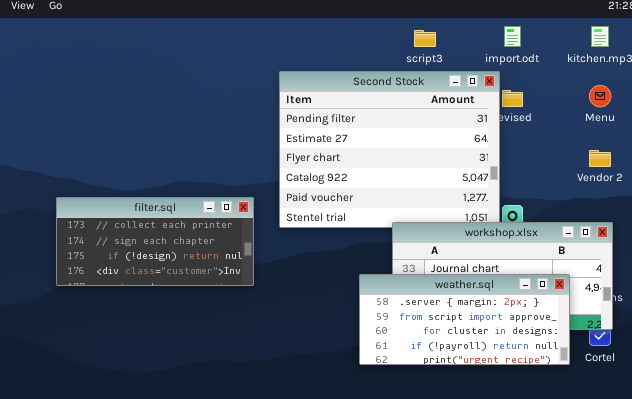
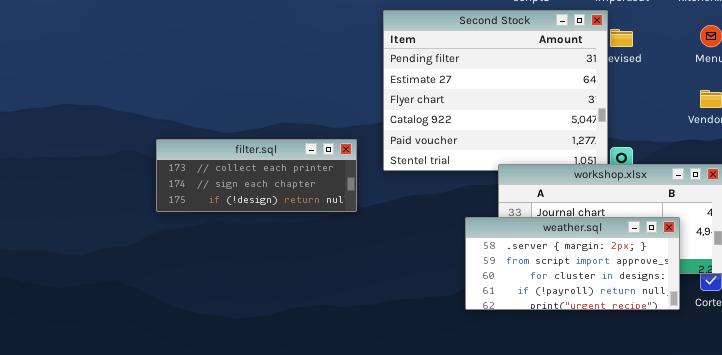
filter.sql: [56,197,254,286] -> [156,139,357,212], resized

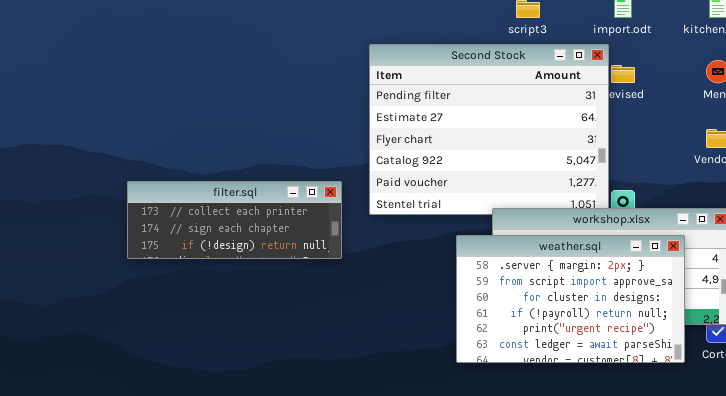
weather.sql: [465,217,680,310] -> [456,235,685,363], resized

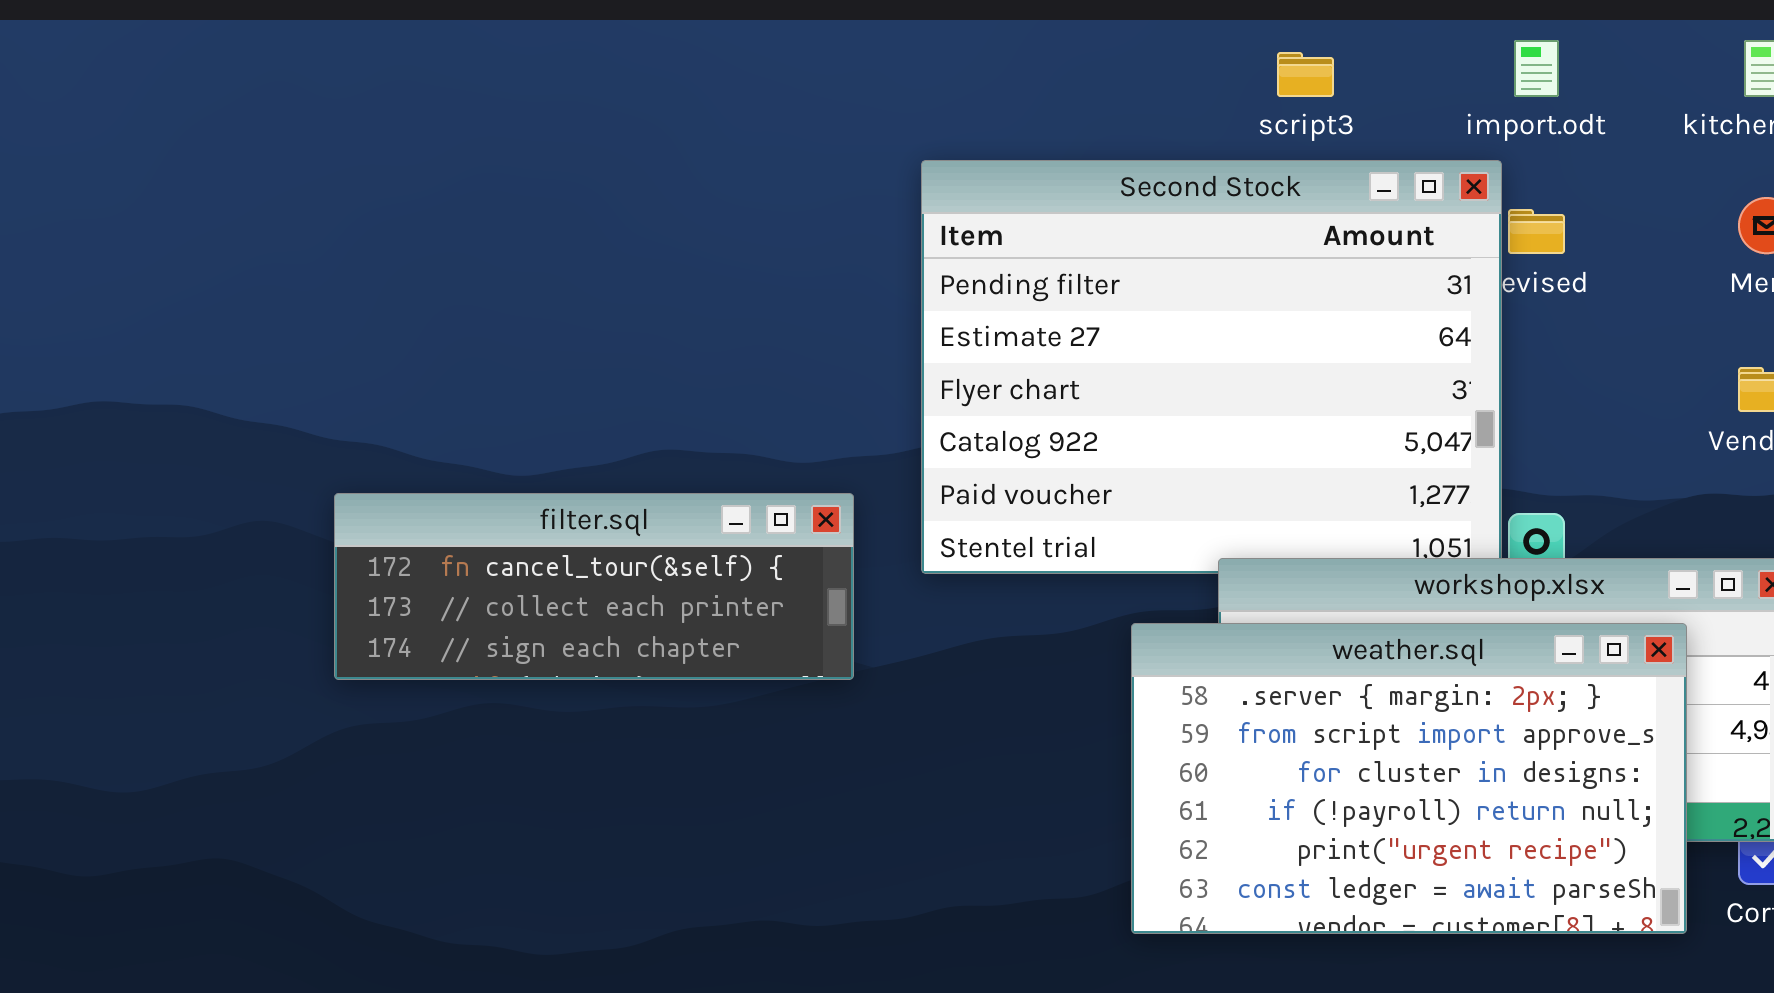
filter.sql: [127,181,342,259] -> [334,493,854,680], scrolled up 1 row

